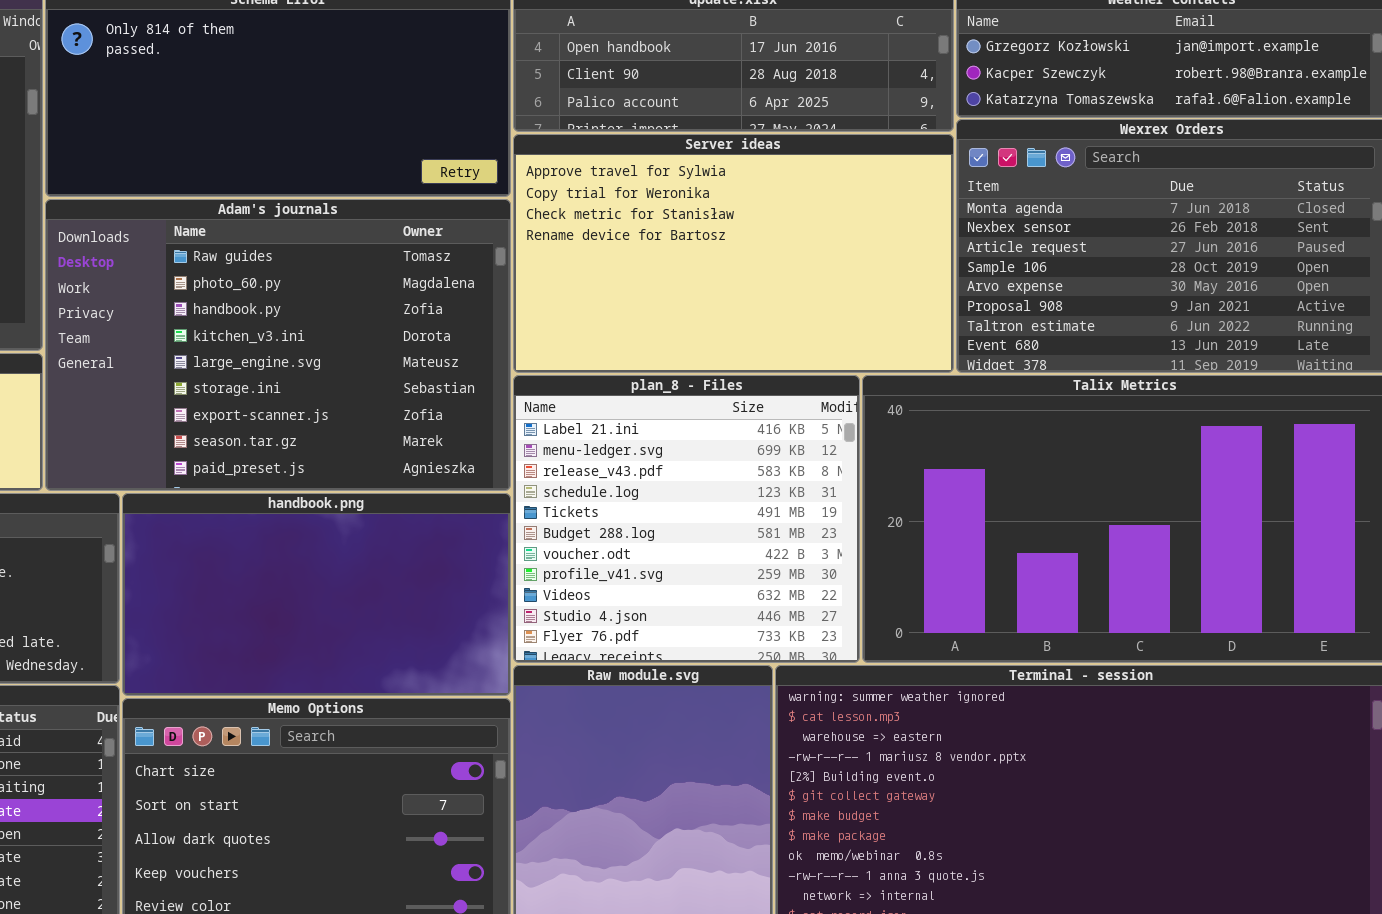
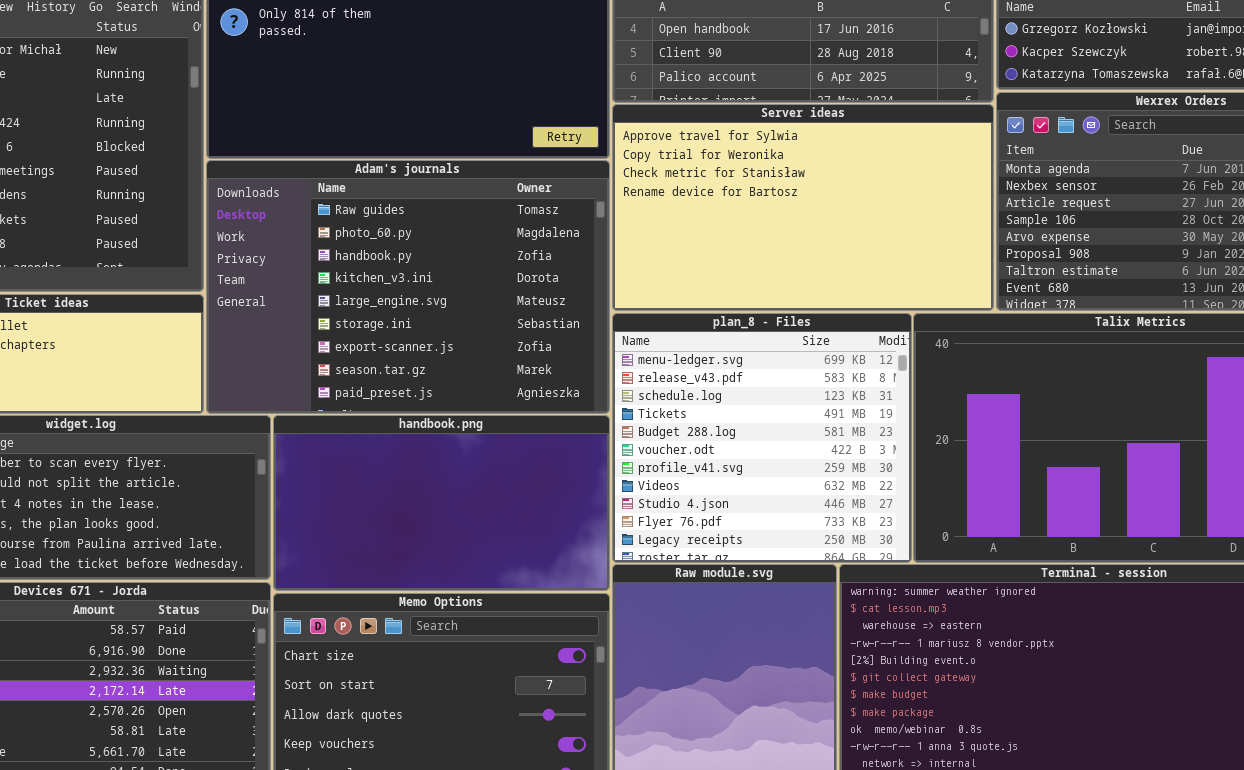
plan_8 - Files: [513,375,860,663] -> [612,313,912,563], scrolled down 1 row

